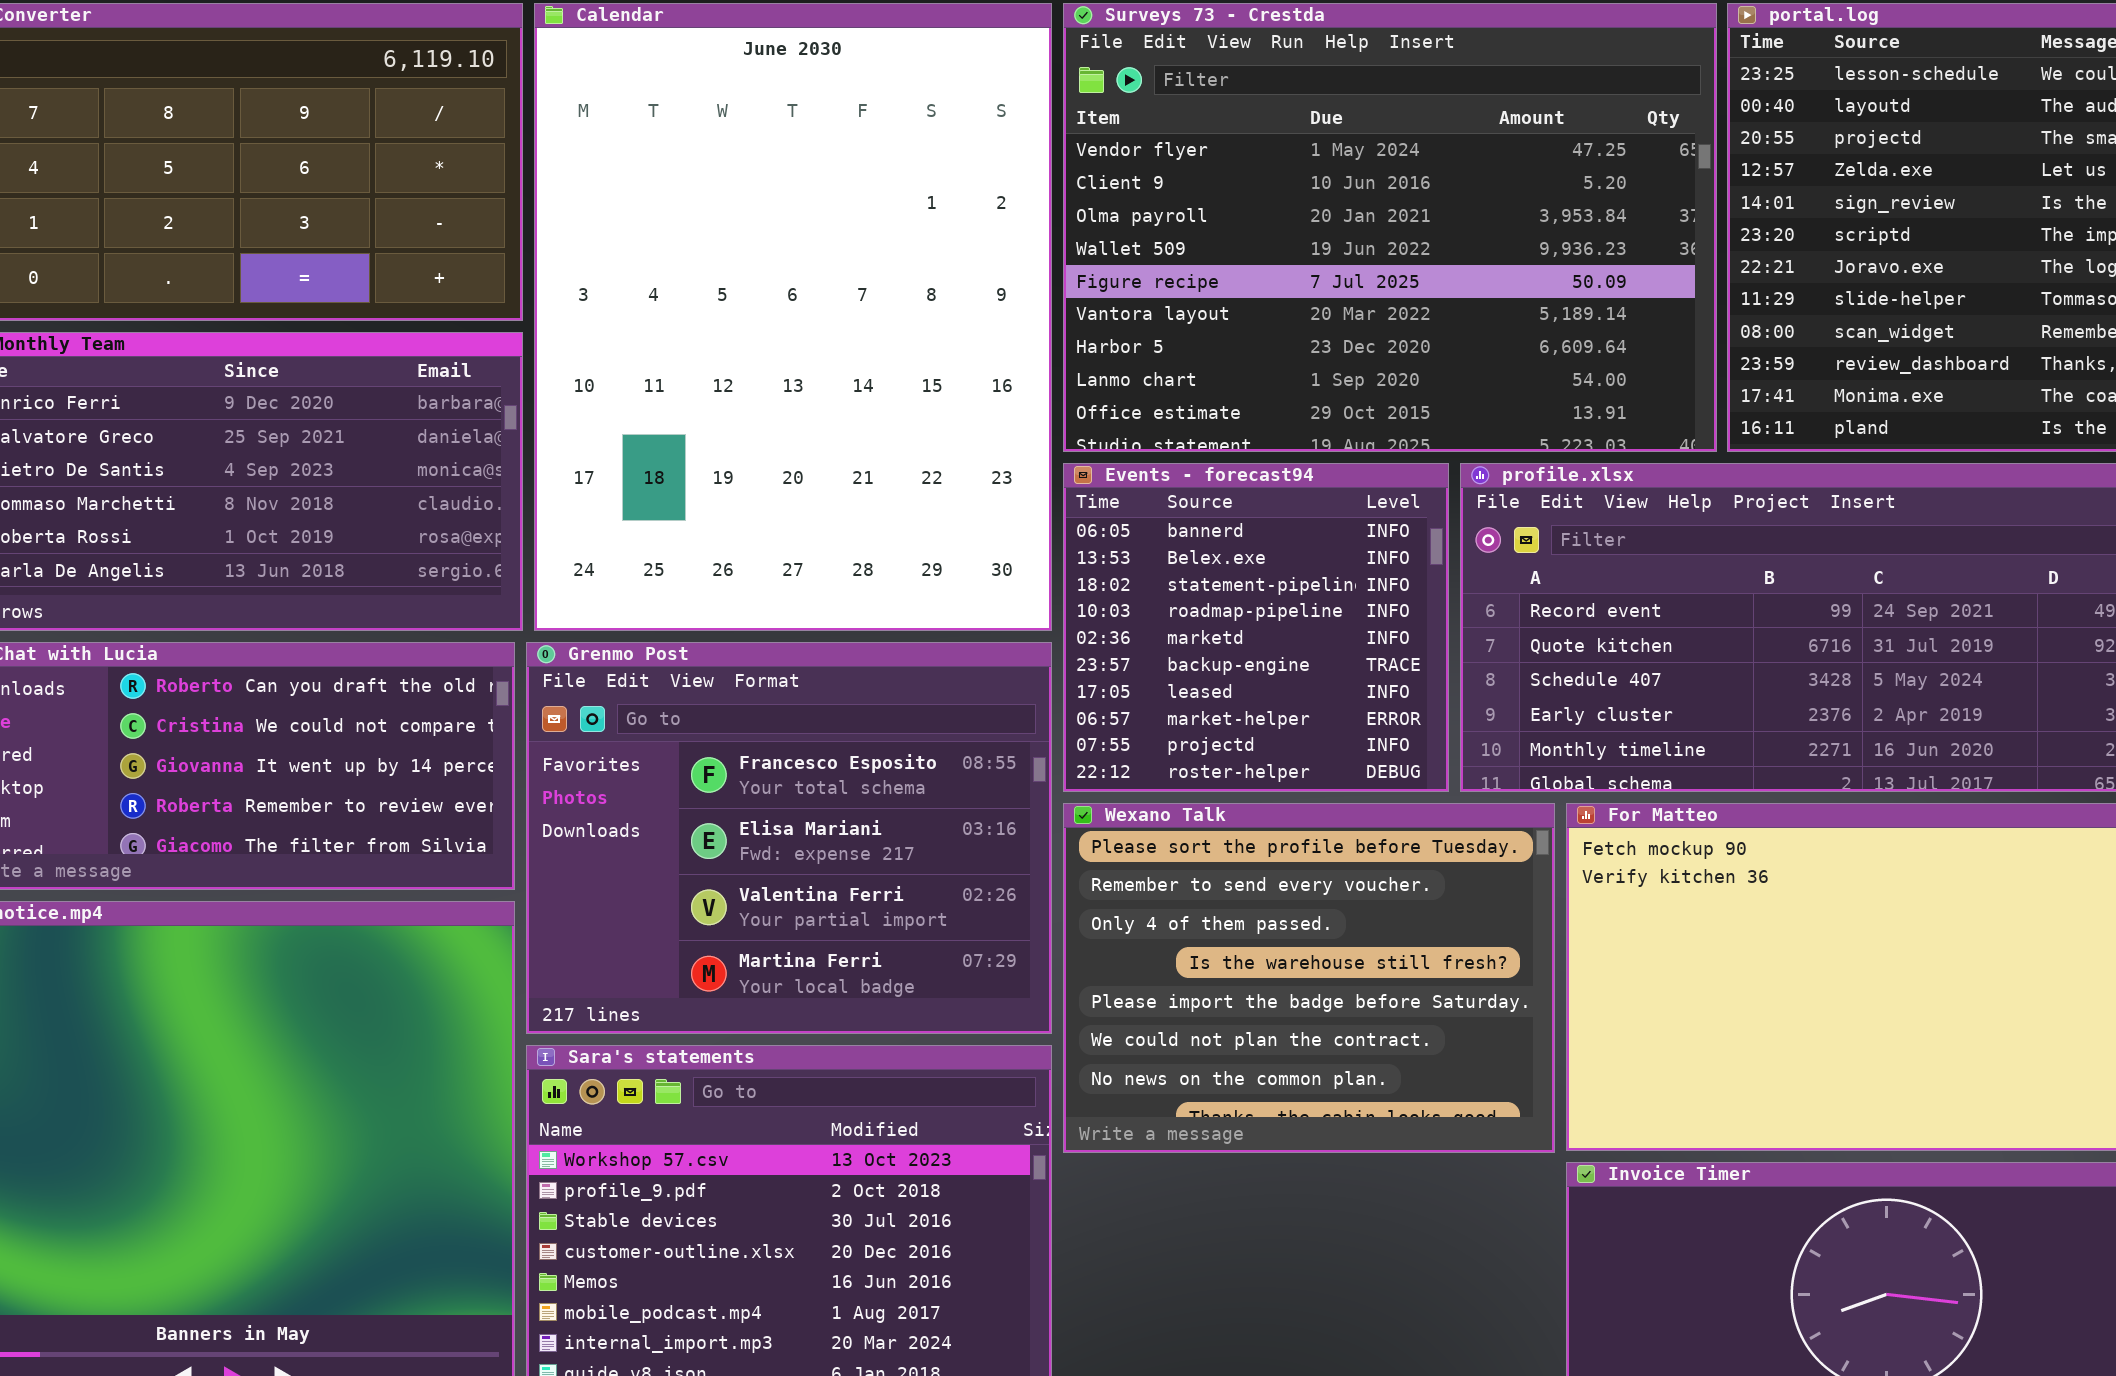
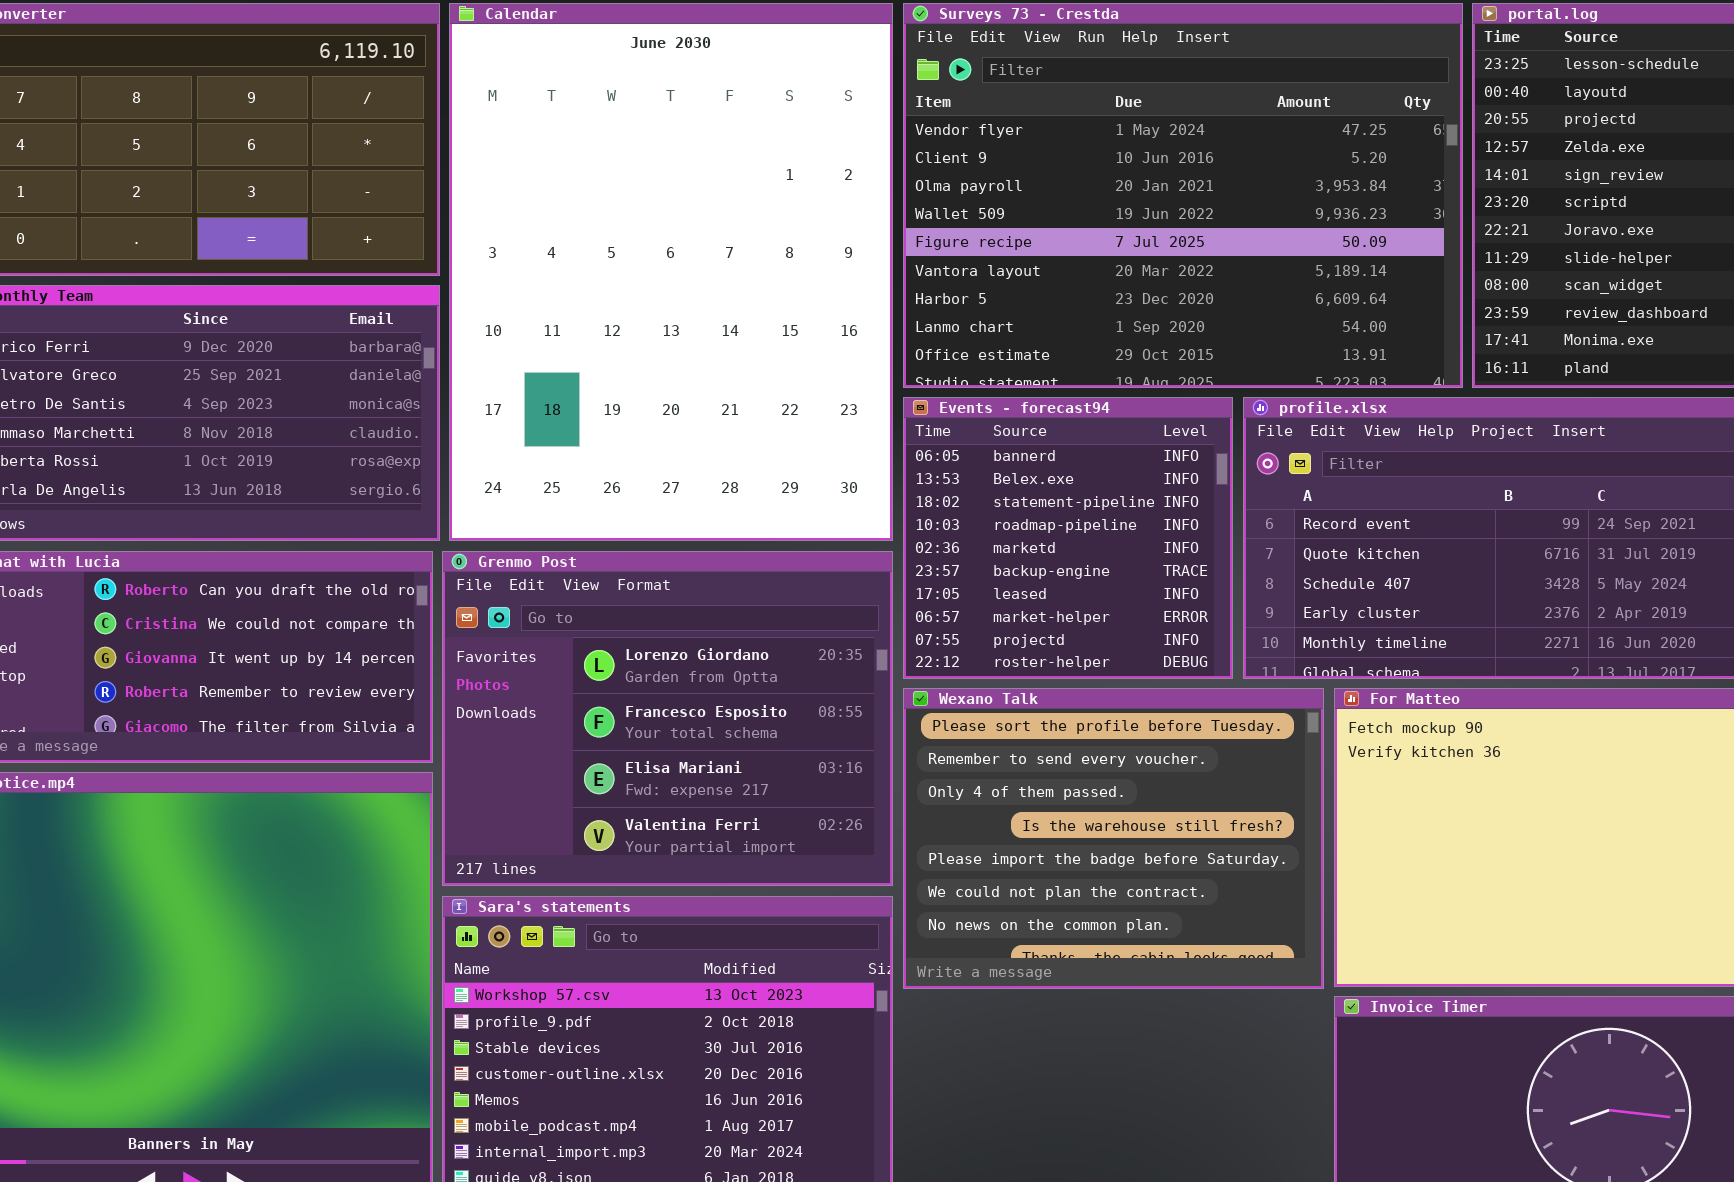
Grenmo Post: [526,642,1052,1034] -> [442,551,893,886], scrolled up 1 row

